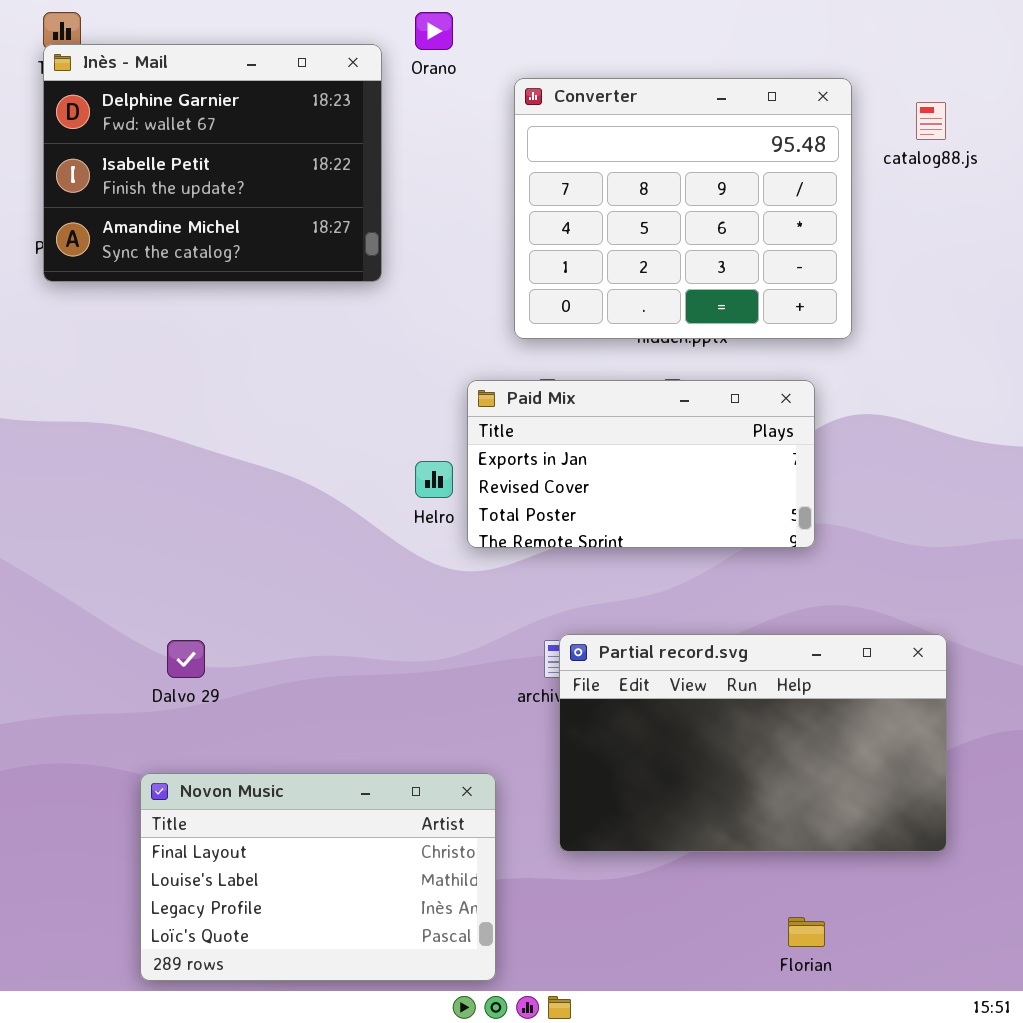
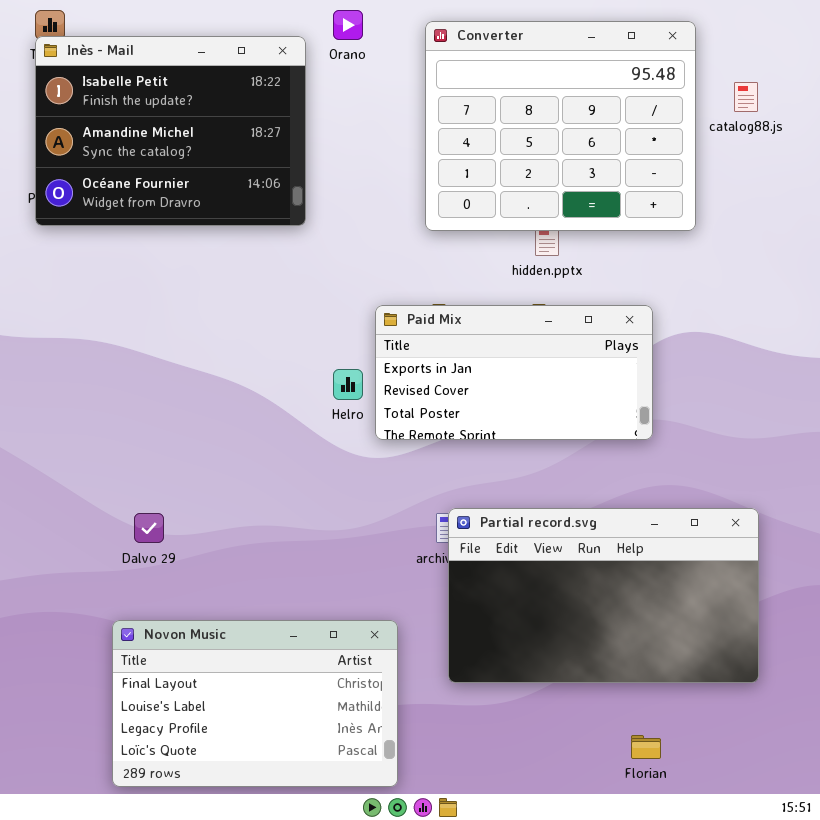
Inès - Mail: [43,44,382,282] -> [35,36,306,226], scrolled down 1 row
Converter: [514,78,852,339] -> [425,21,696,231], moved

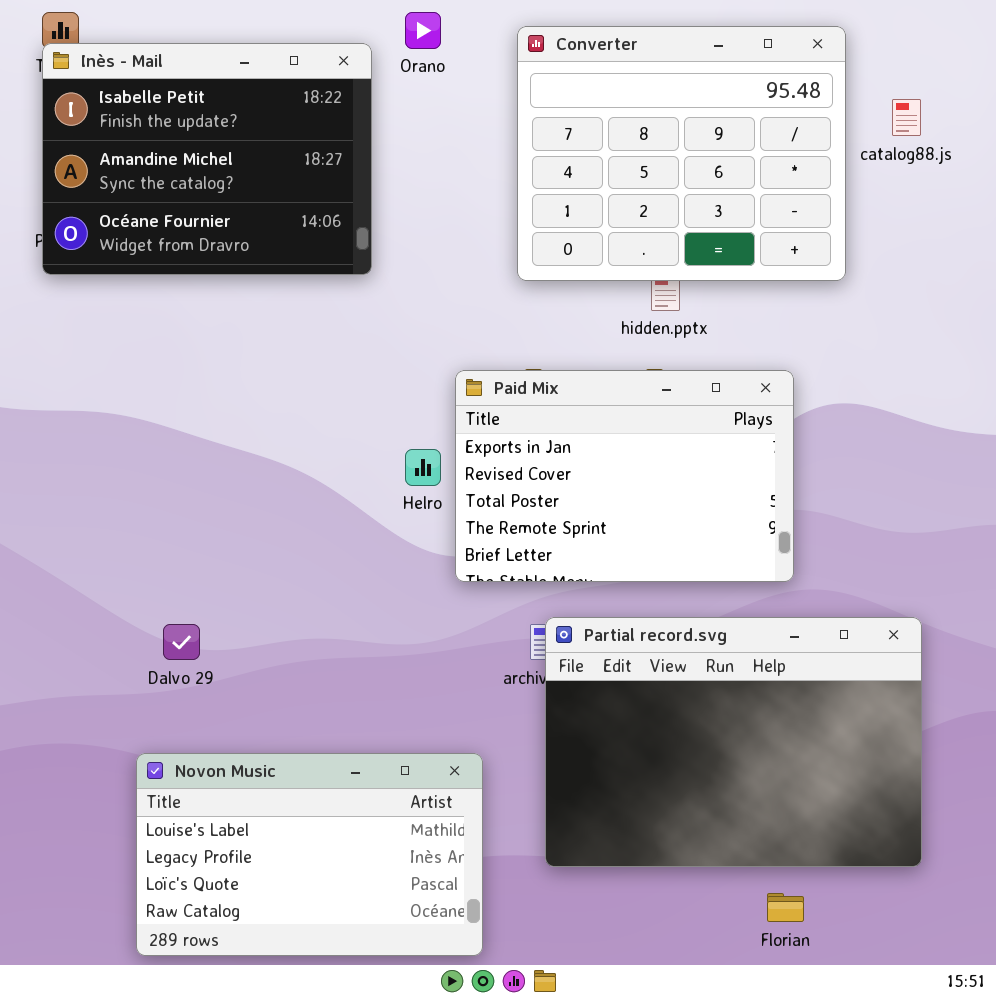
Paid Mix: [375,305,653,440] -> [455,370,794,582], resized
Partial record.svg: [448,508,759,683] -> [545,617,922,867], resized
Novon Music: [112,620,398,787] -> [136,753,483,956], scrolled down 1 row

